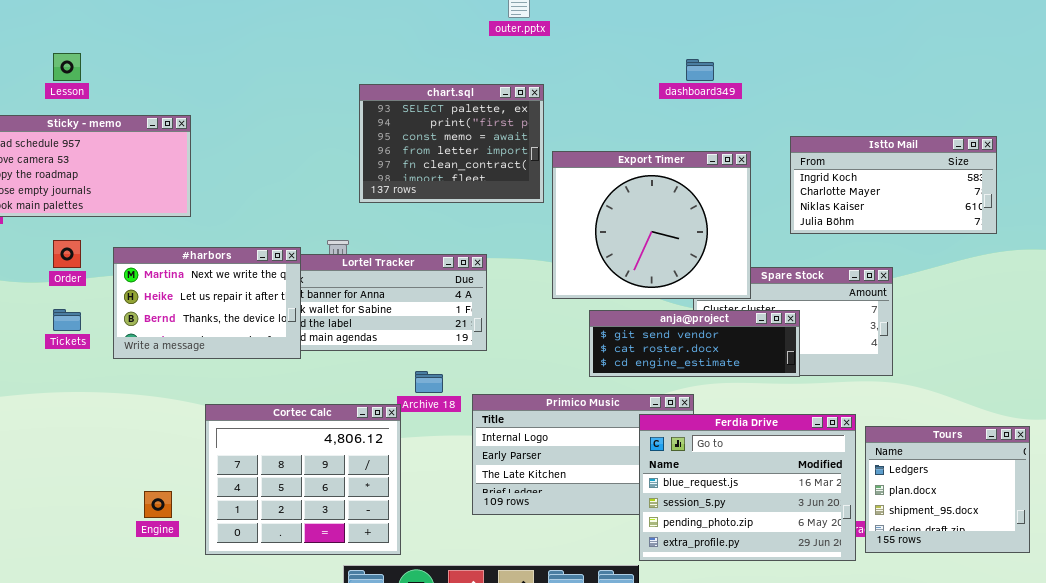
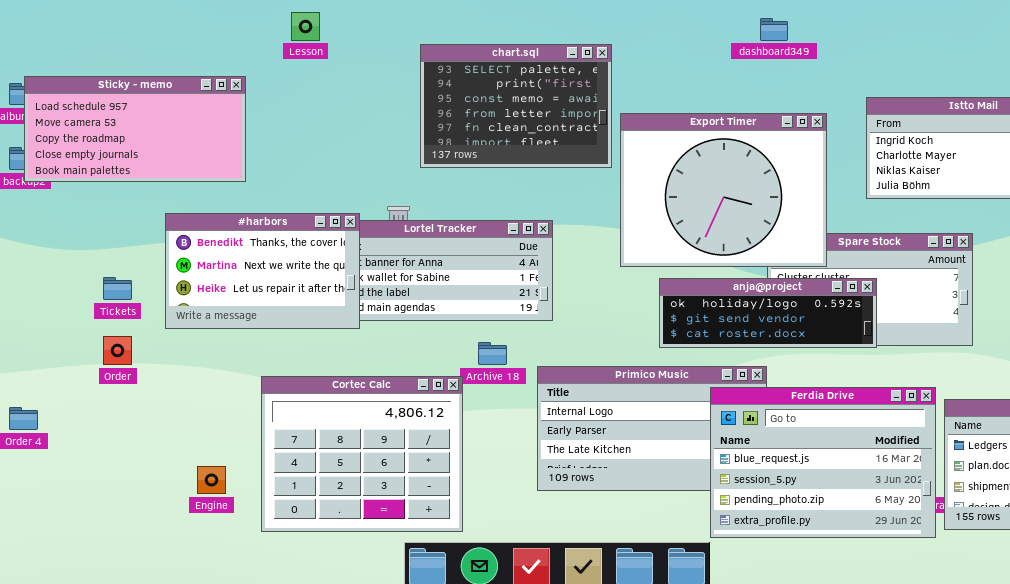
Lesson: [53,53,81,81] -> [291,12,320,41], moved
Order: [53,240,81,268] -> [103,336,132,365], moved
#harbors: [113,247,301,359] -> [165,213,360,329], scrolled up 1 row
anja@project: [589,310,800,377] -> [659,278,877,348], scrolled up 1 row

